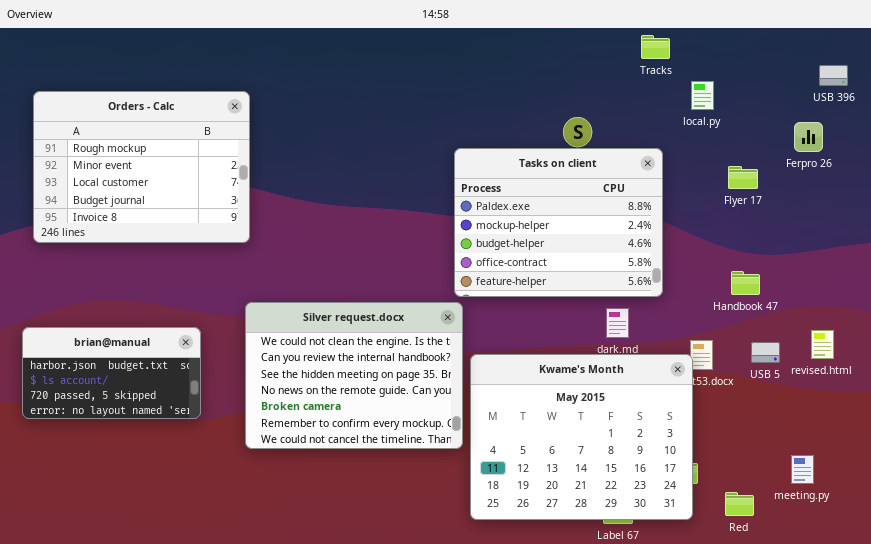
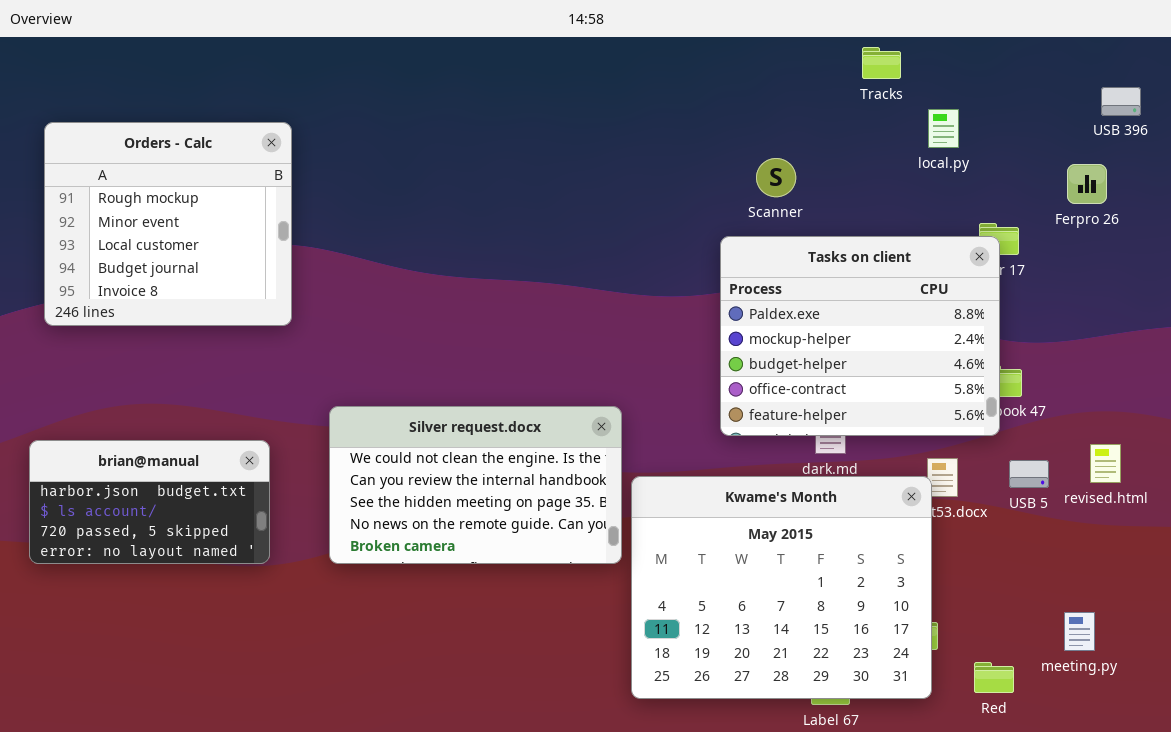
Orders - Calc: [33,91,250,243] -> [44,122,292,326], resized
Tasks on client: [454,148,663,297] -> [720,236,1000,436], moved
Silver request.docx: [245,302,463,449] -> [329,406,622,564], resized

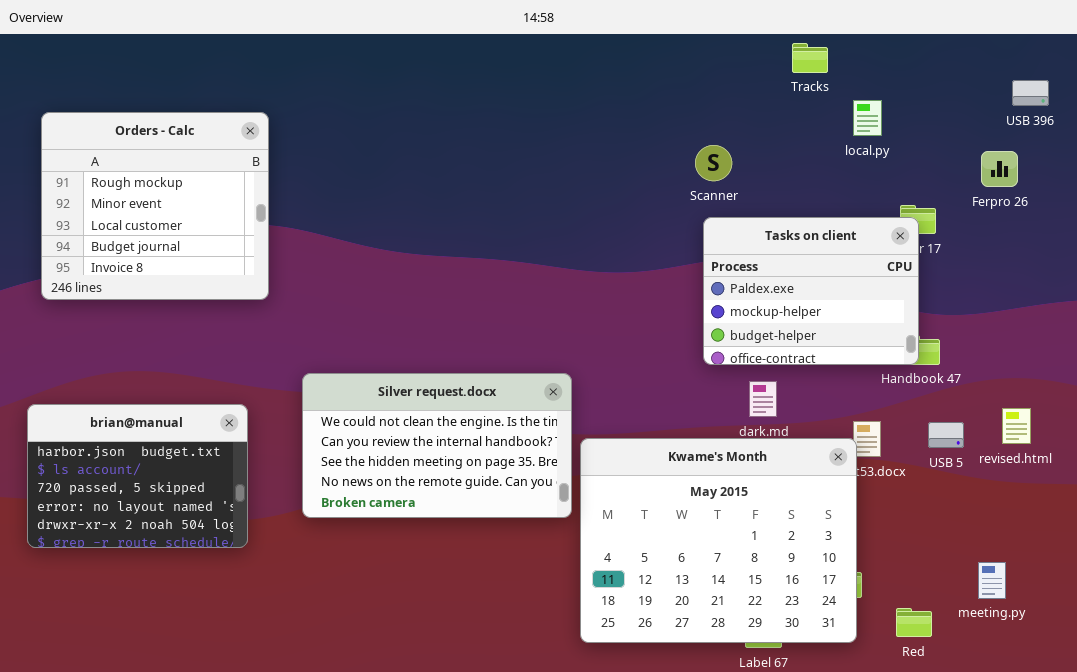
Tasks on client: [720,236,1000,436] -> [703,217,919,365], resized
brian@manual: [29,440,270,564] -> [27,404,248,548], resized

